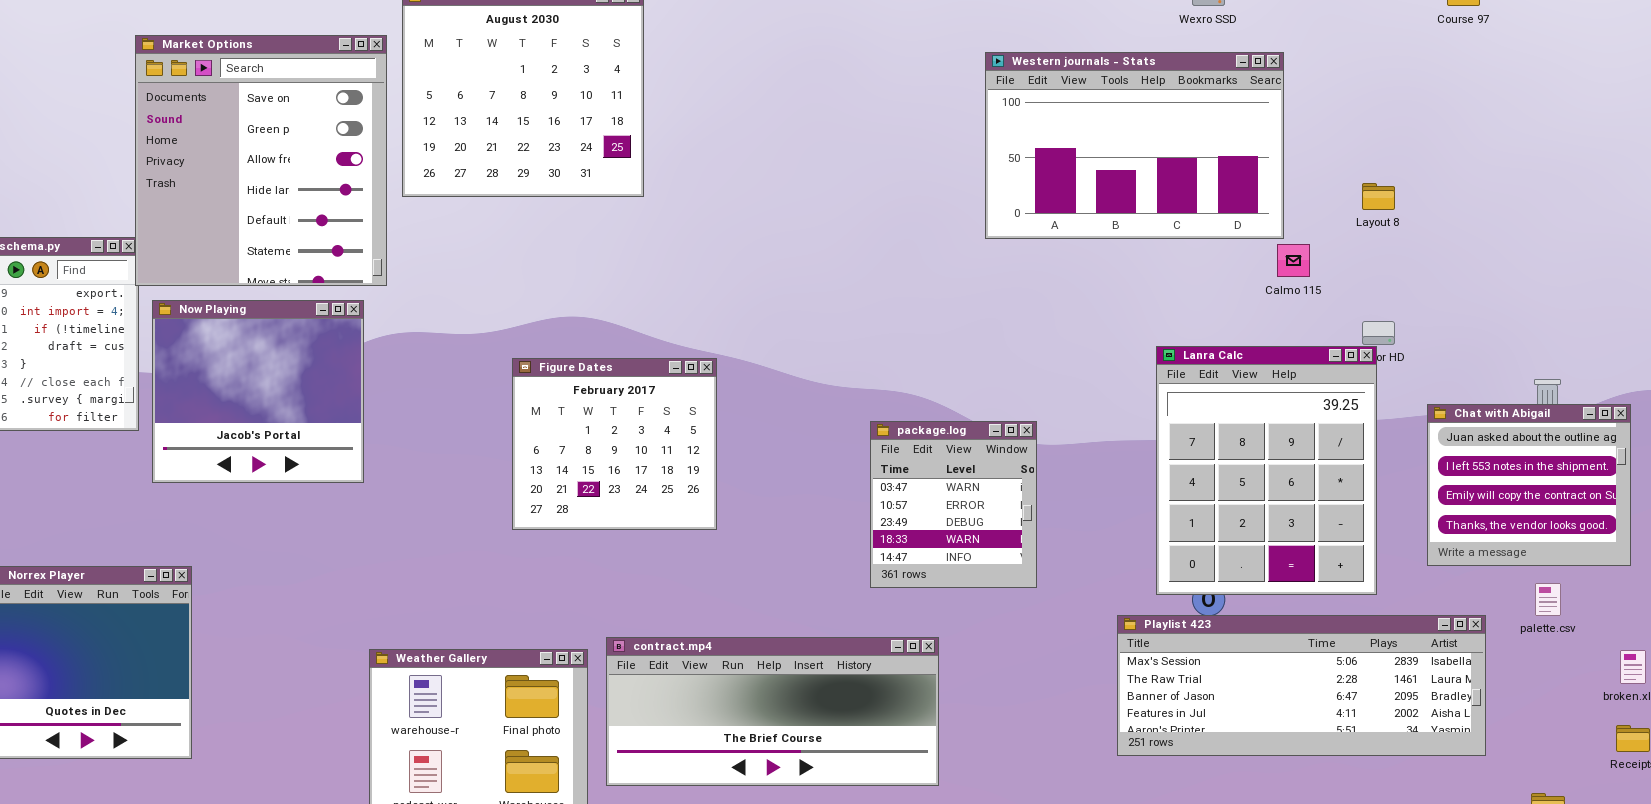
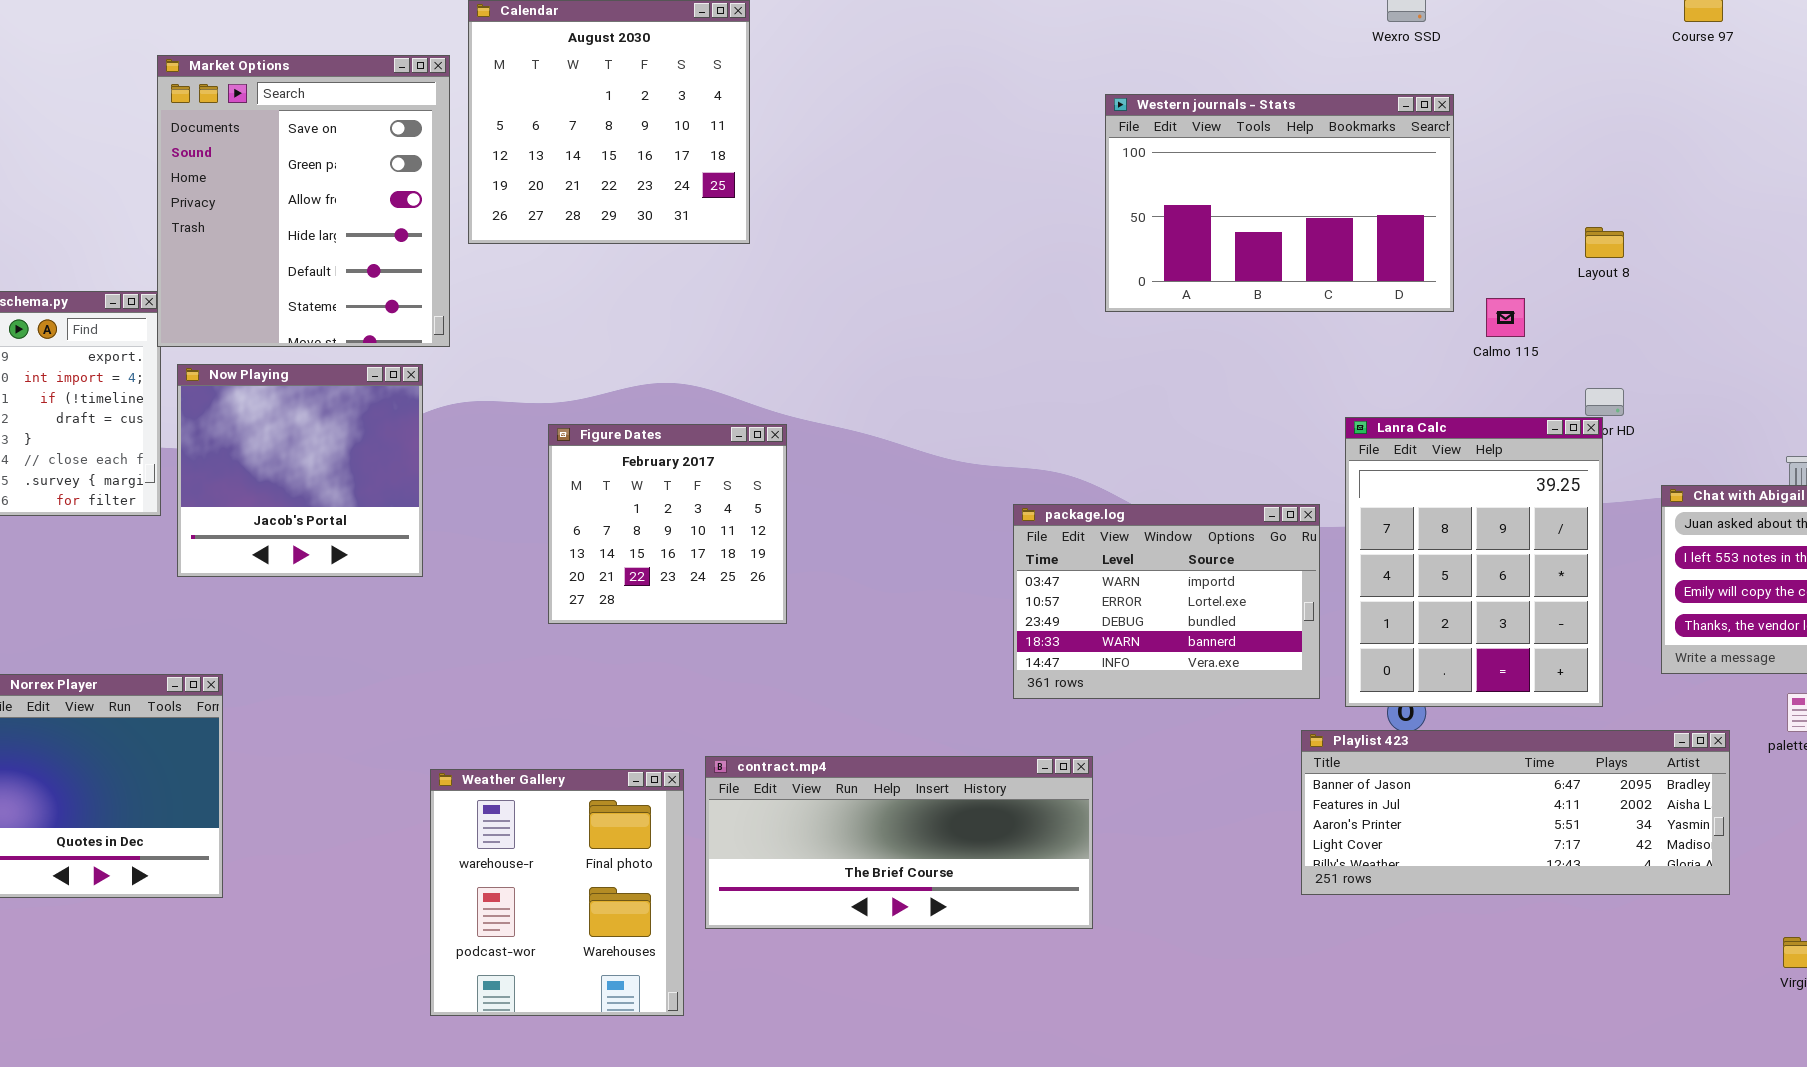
Western journals - Stats: [985,52,1284,239] -> [1105,94,1454,312], moved
Figure Dates: [512,358,717,530] -> [548,424,787,624], moved
package.log: [870,421,1037,588] -> [1013,504,1320,699], resized
Playlist 423: [1117,615,1486,756] -> [1301,730,1730,895], scrolled down 2 rows

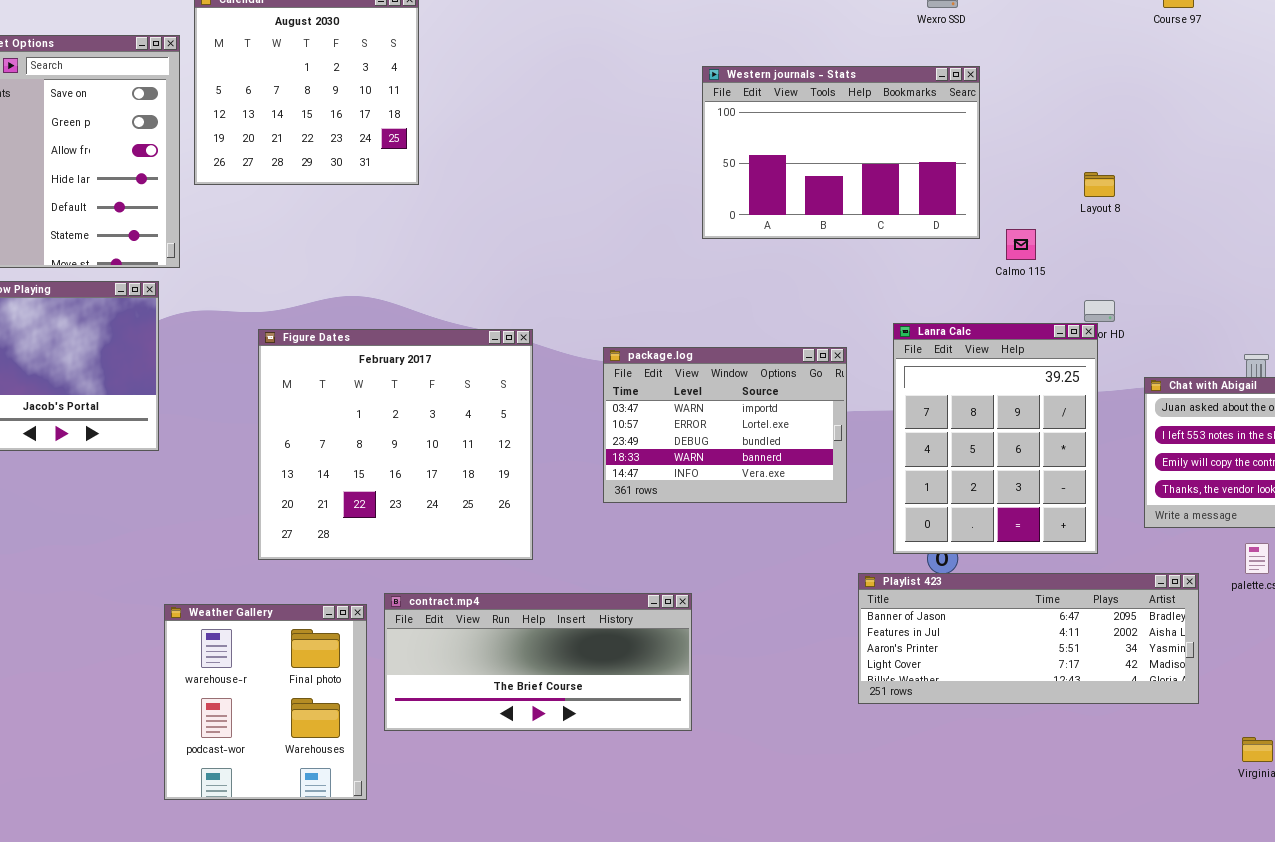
Figure Dates: [548,424,787,624] -> [258,329,533,560], resized
package.log: [1013,504,1320,699] -> [603,347,847,503], moved

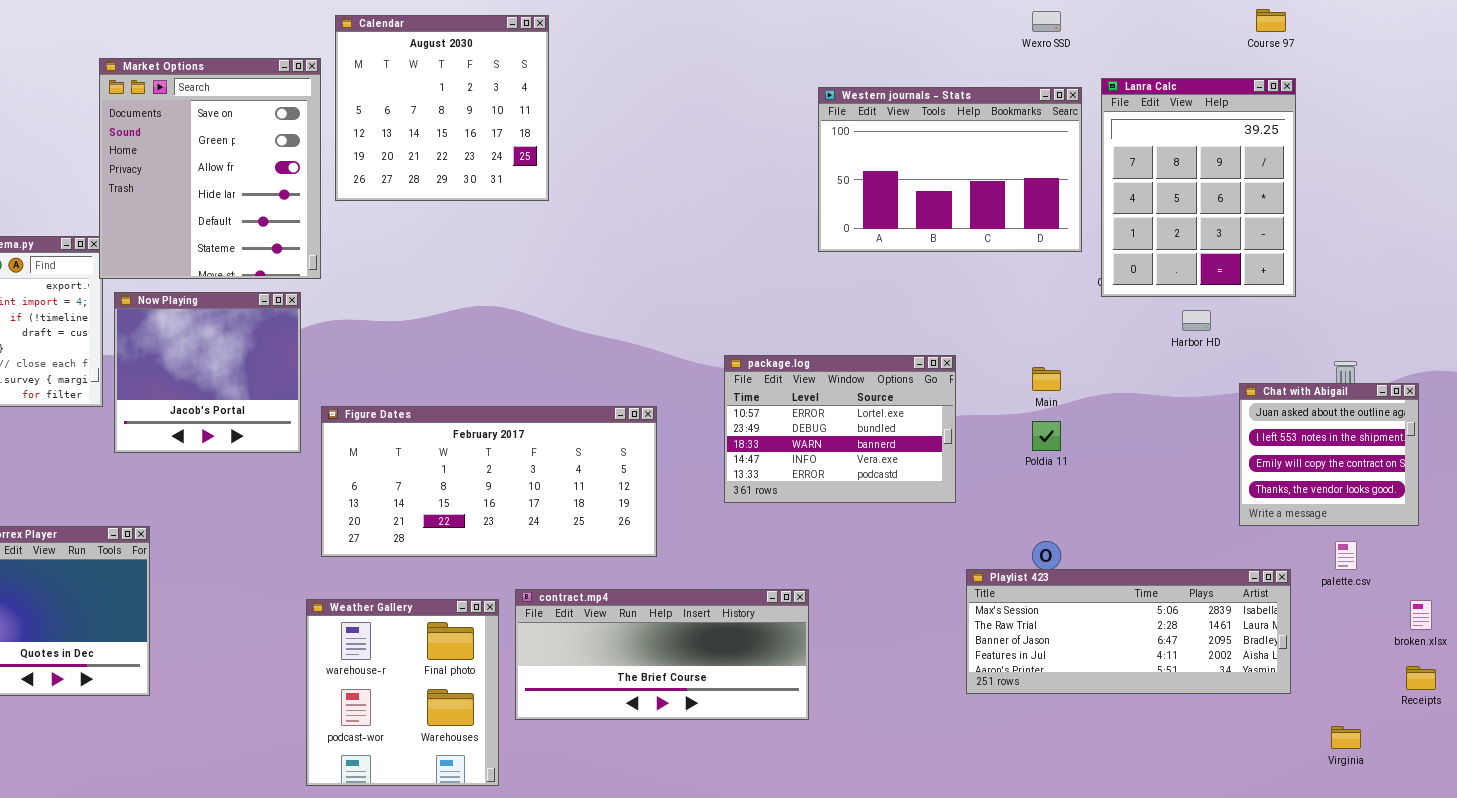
Lanra Calc: [893,323,1098,554] -> [1101,78,1296,297], moved
Figure Dates: [258,329,533,560] -> [321,406,657,557], resized
package.log: [603,347,847,503] -> [724,355,956,503], scrolled down 1 row
Playlist 423: [858,573,1199,704] -> [966,569,1291,694], scrolled up 2 rows

